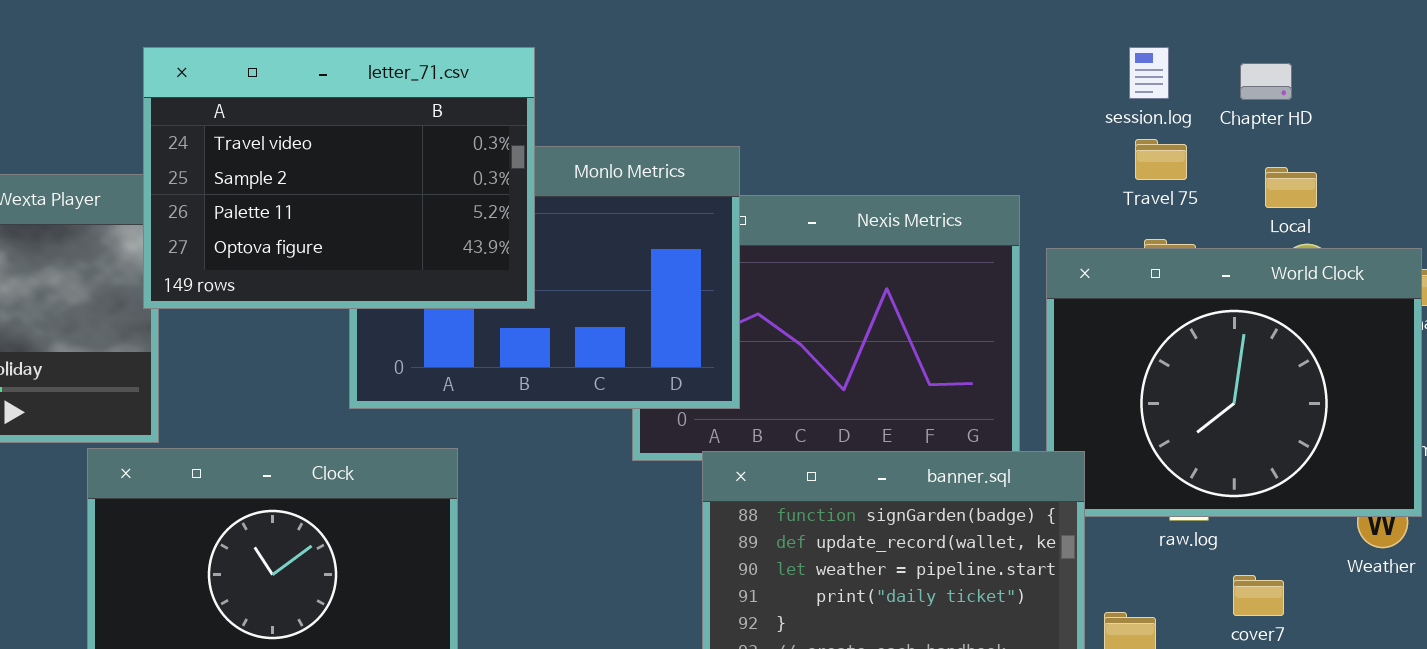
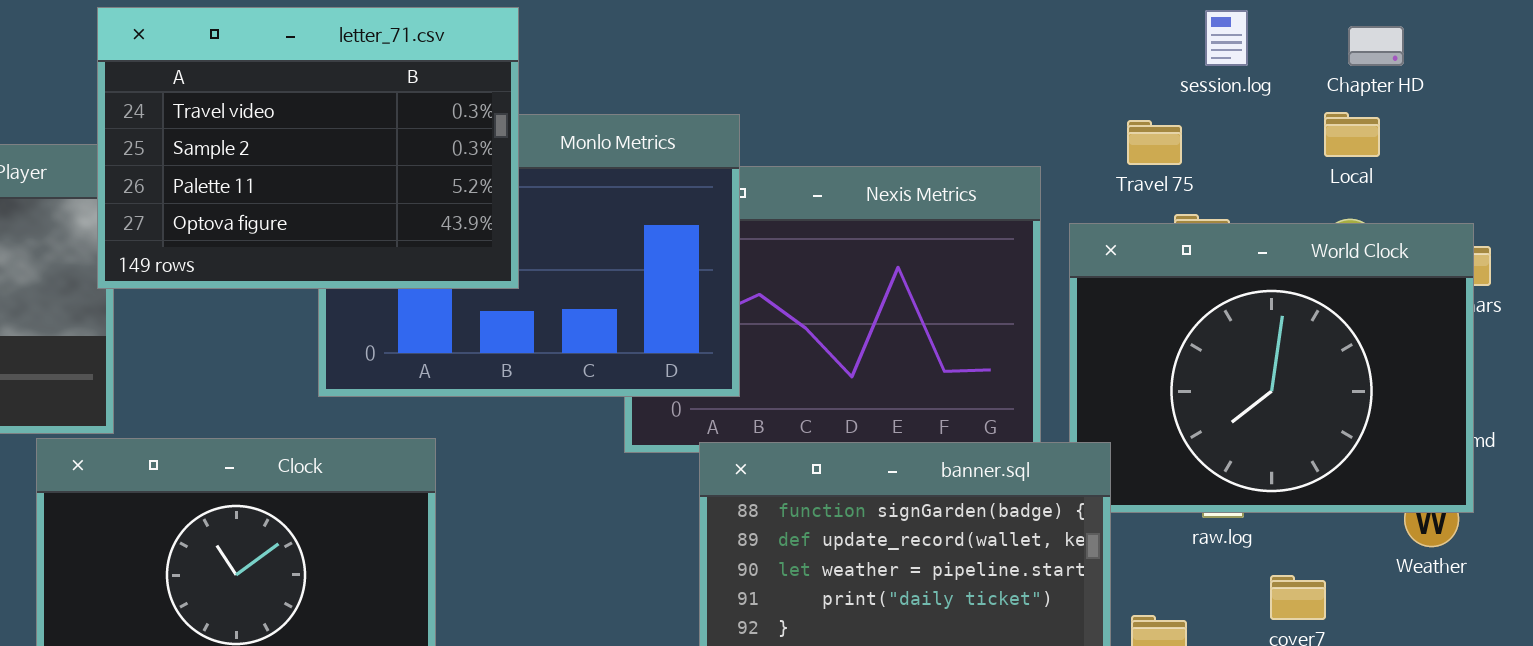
session.log: [1129,47,1169,99] -> [1205,10,1248,66], moved
Chapter HD: [1240,63,1292,100] -> [1348,26,1404,66], moved
Travel 75: [1135,139,1187,180] -> [1127,120,1182,165], moved
Local: [1265,167,1317,208] -> [1324,112,1380,157], moved

